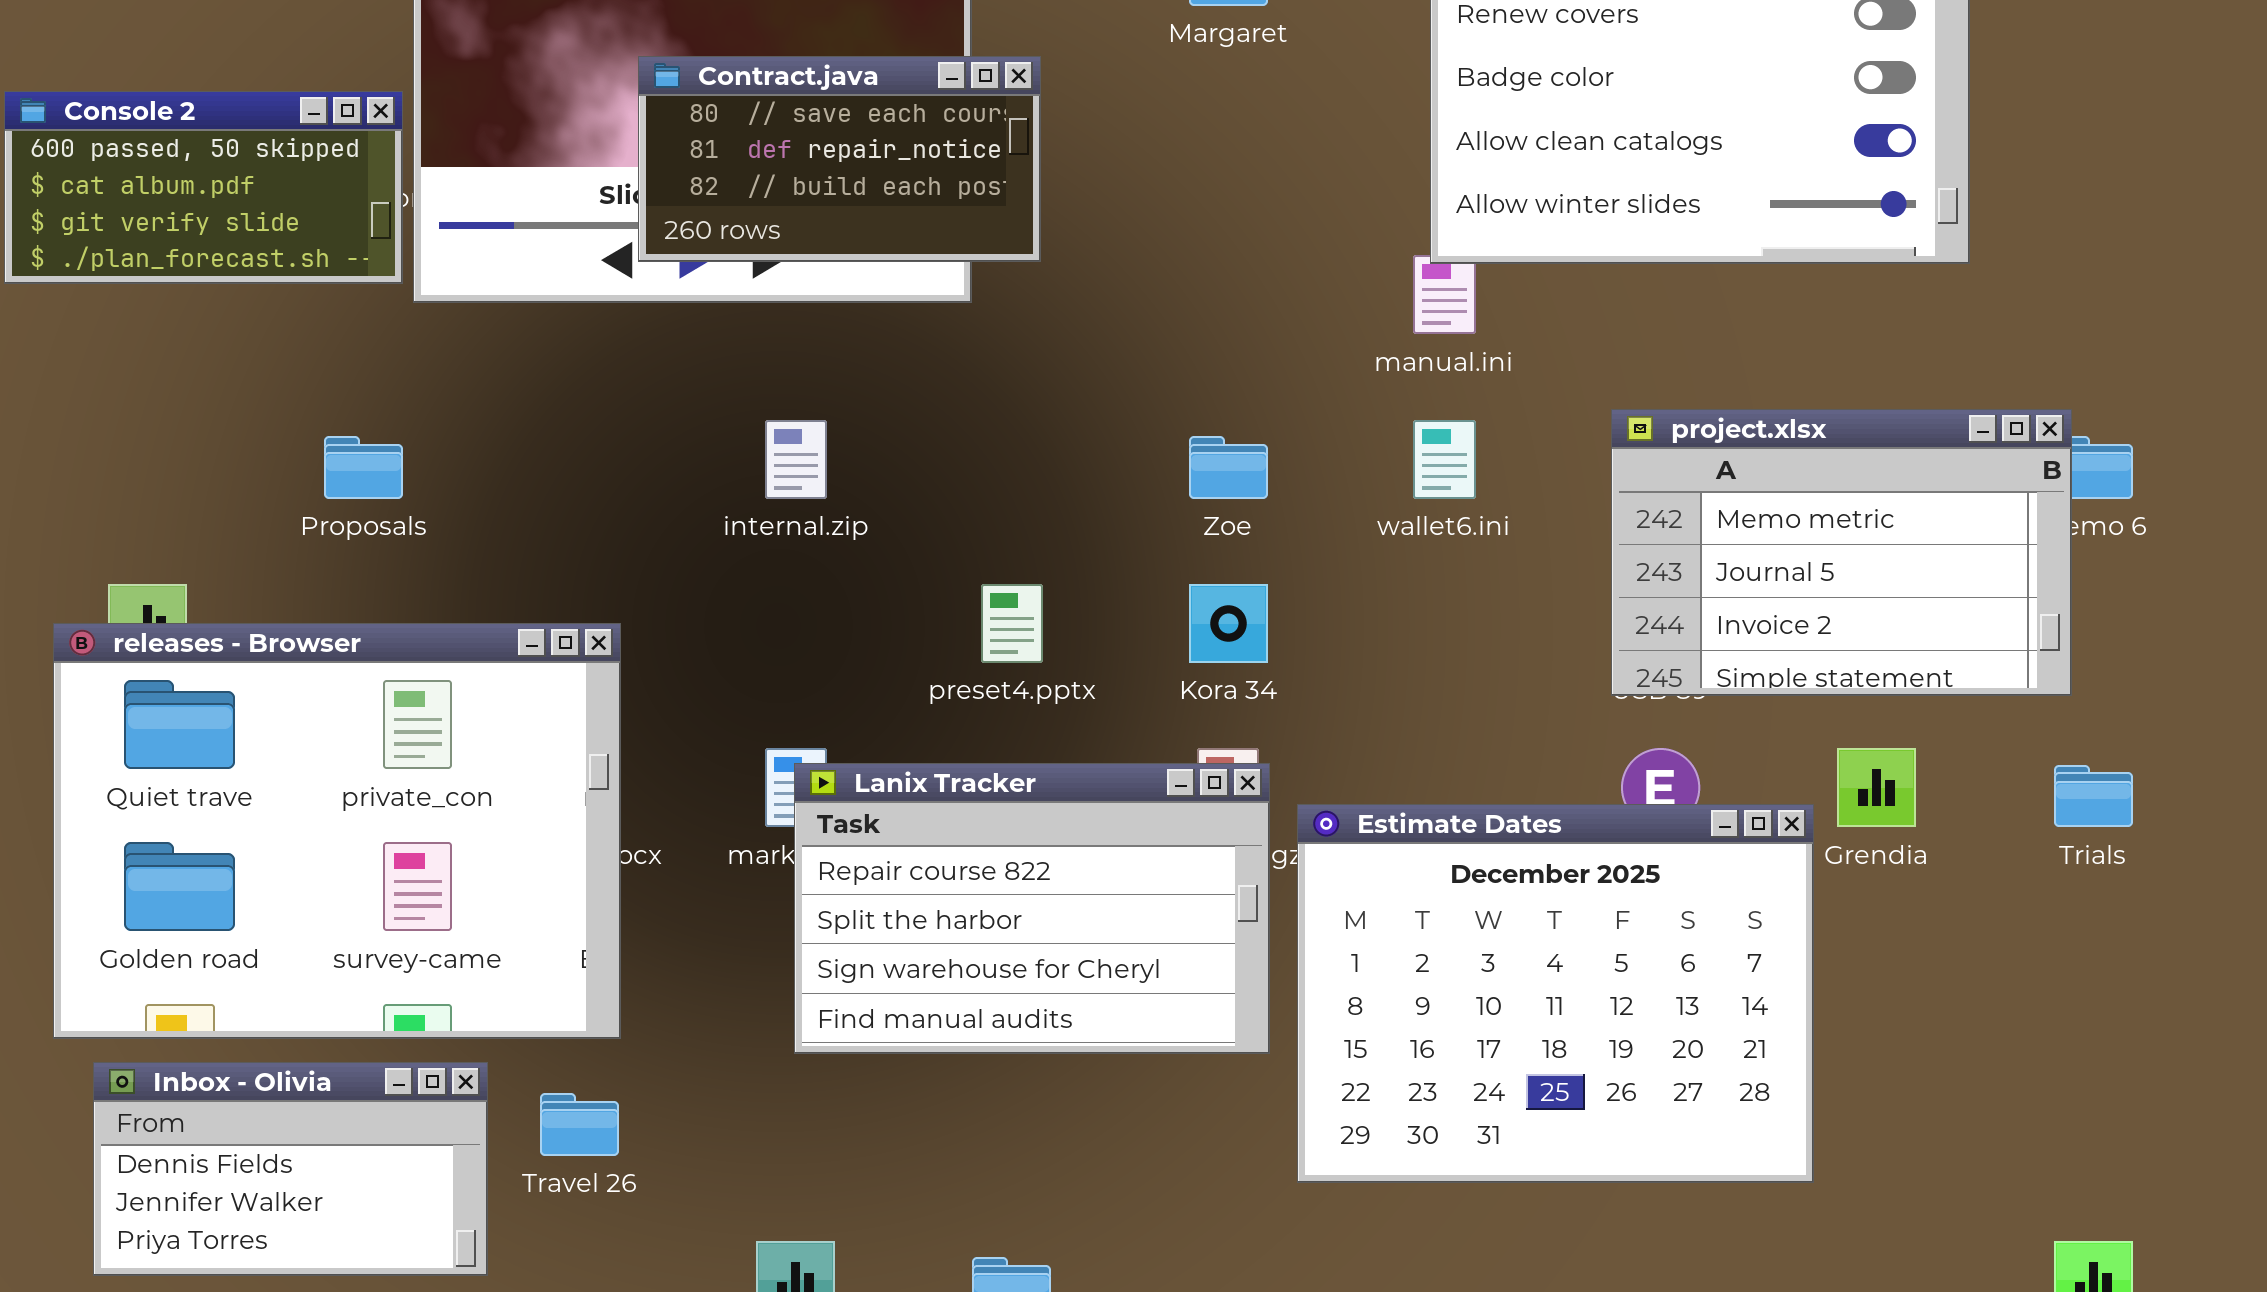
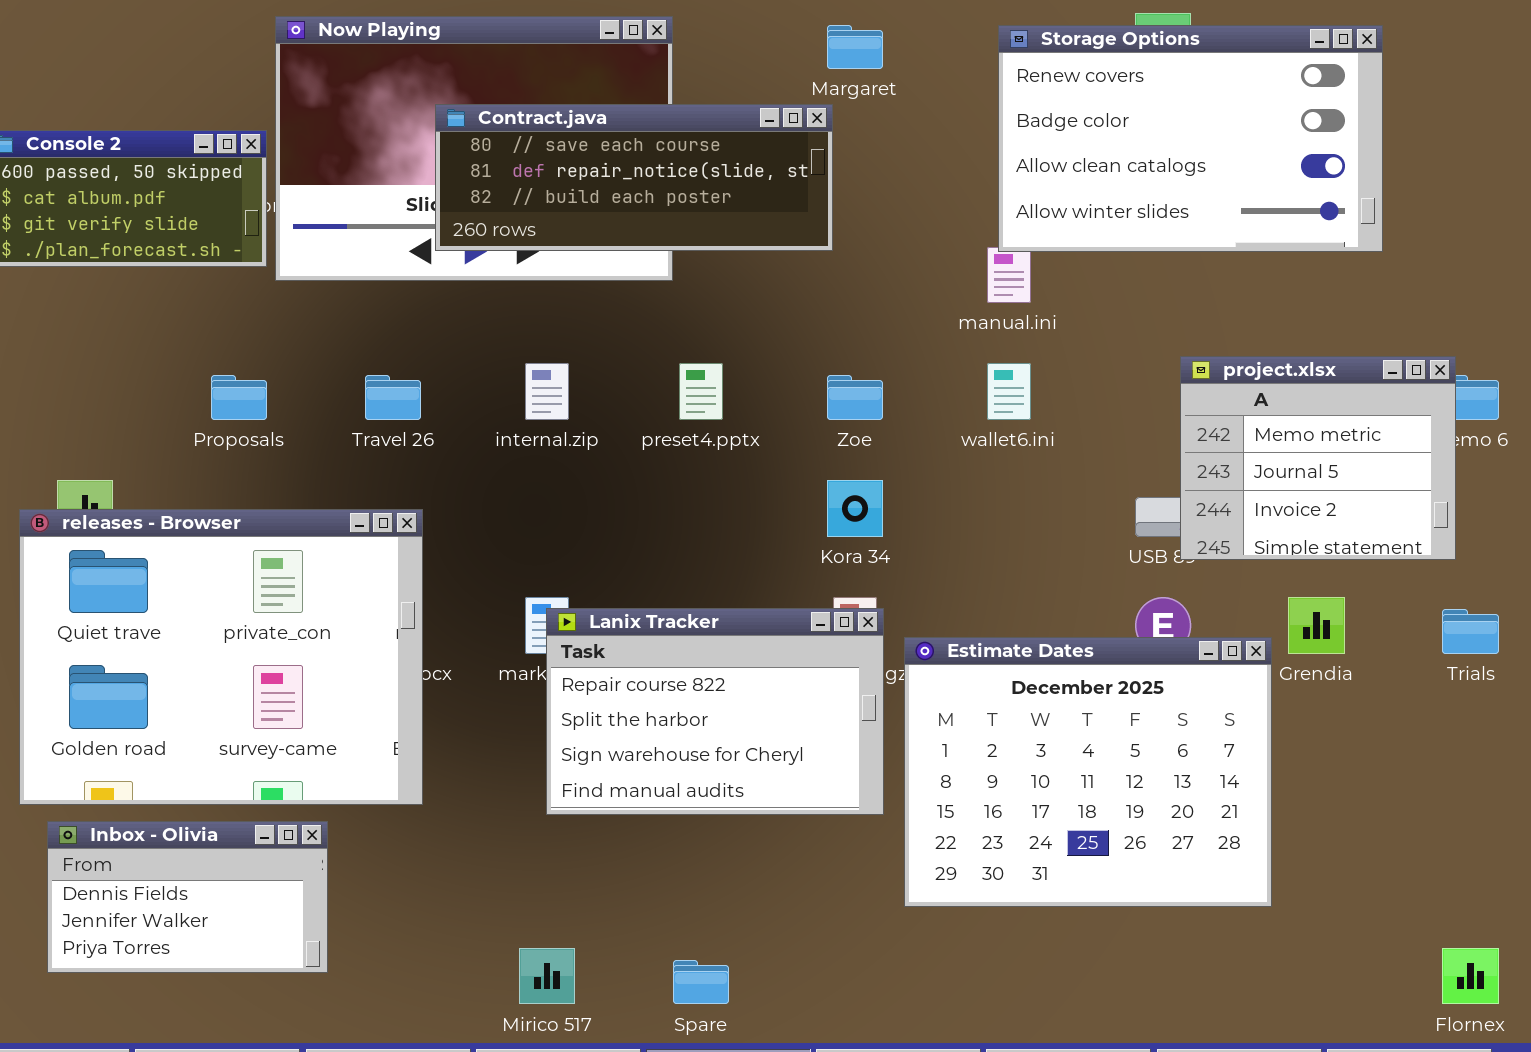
Contract.java: [638,56,1041,262] -> [435,104,833,251], resized
project.xlsx: [1611,409,2072,696] -> [1180,356,1456,560], resized
preset4.pptx: [981,584,1043,663] -> [679,363,723,420], moved
Travel 26: [540,1093,619,1156] -> [365,375,421,420], moved

